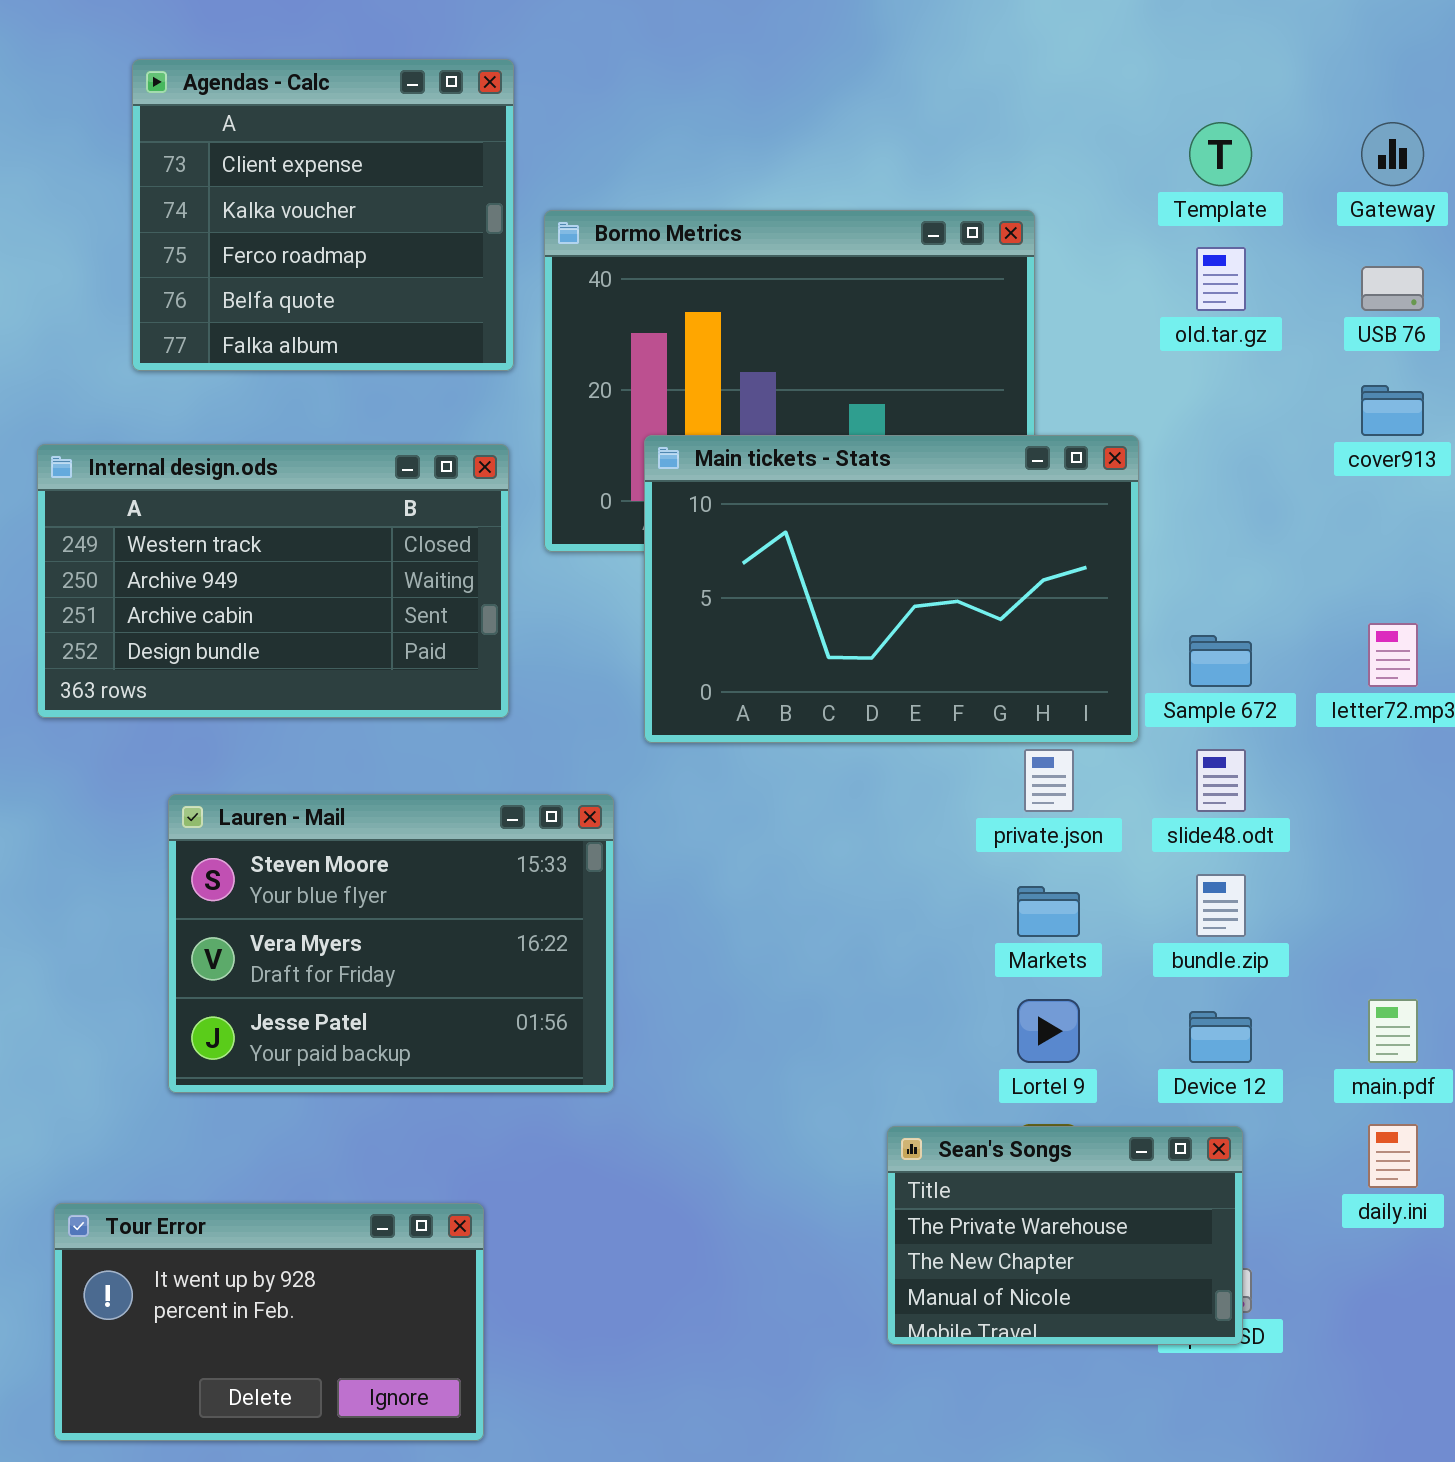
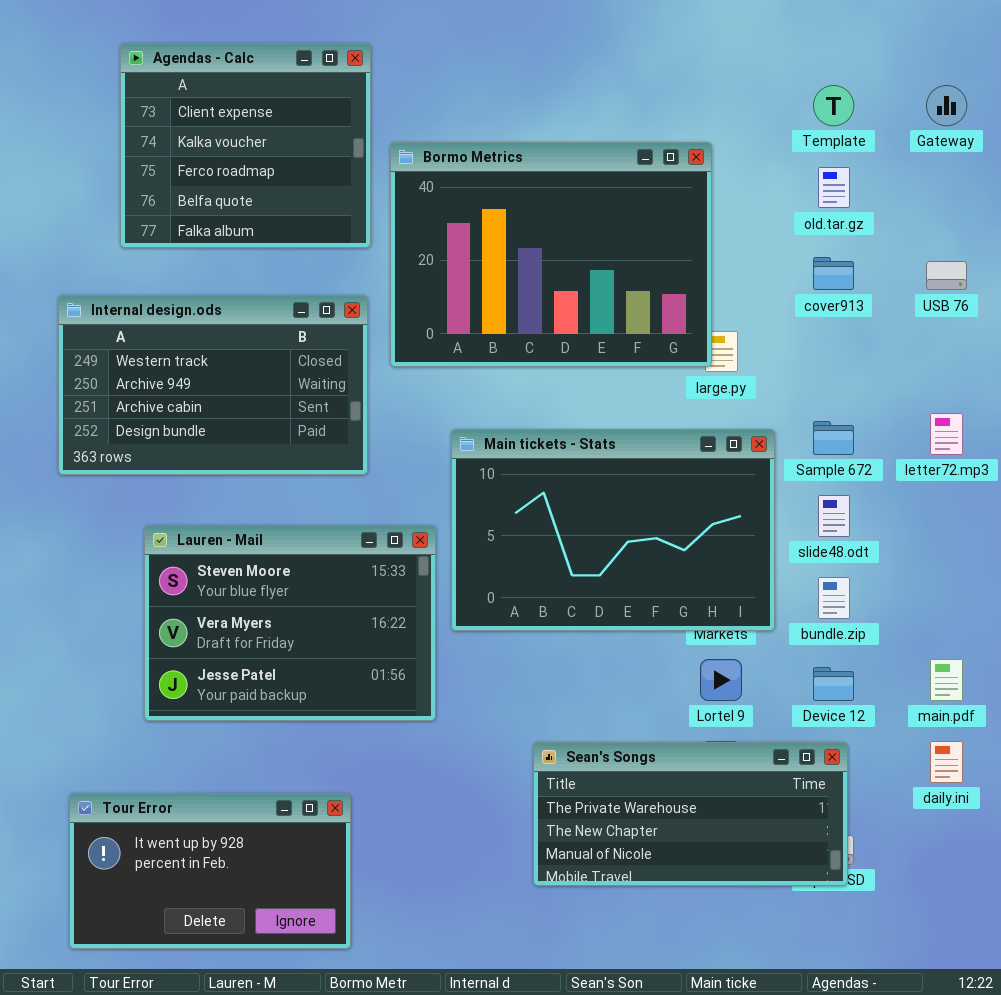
USB 76: [1361,266,1424,311] -> [926,261,967,290], moved
cover913: [1361,385,1424,436] -> [813,257,854,290], moved
Main tickets - Stats: [644,435,1139,743] -> [451,429,775,631], moved
Sean's Songs: [887,1126,1243,1345] -> [533,742,848,886], resized

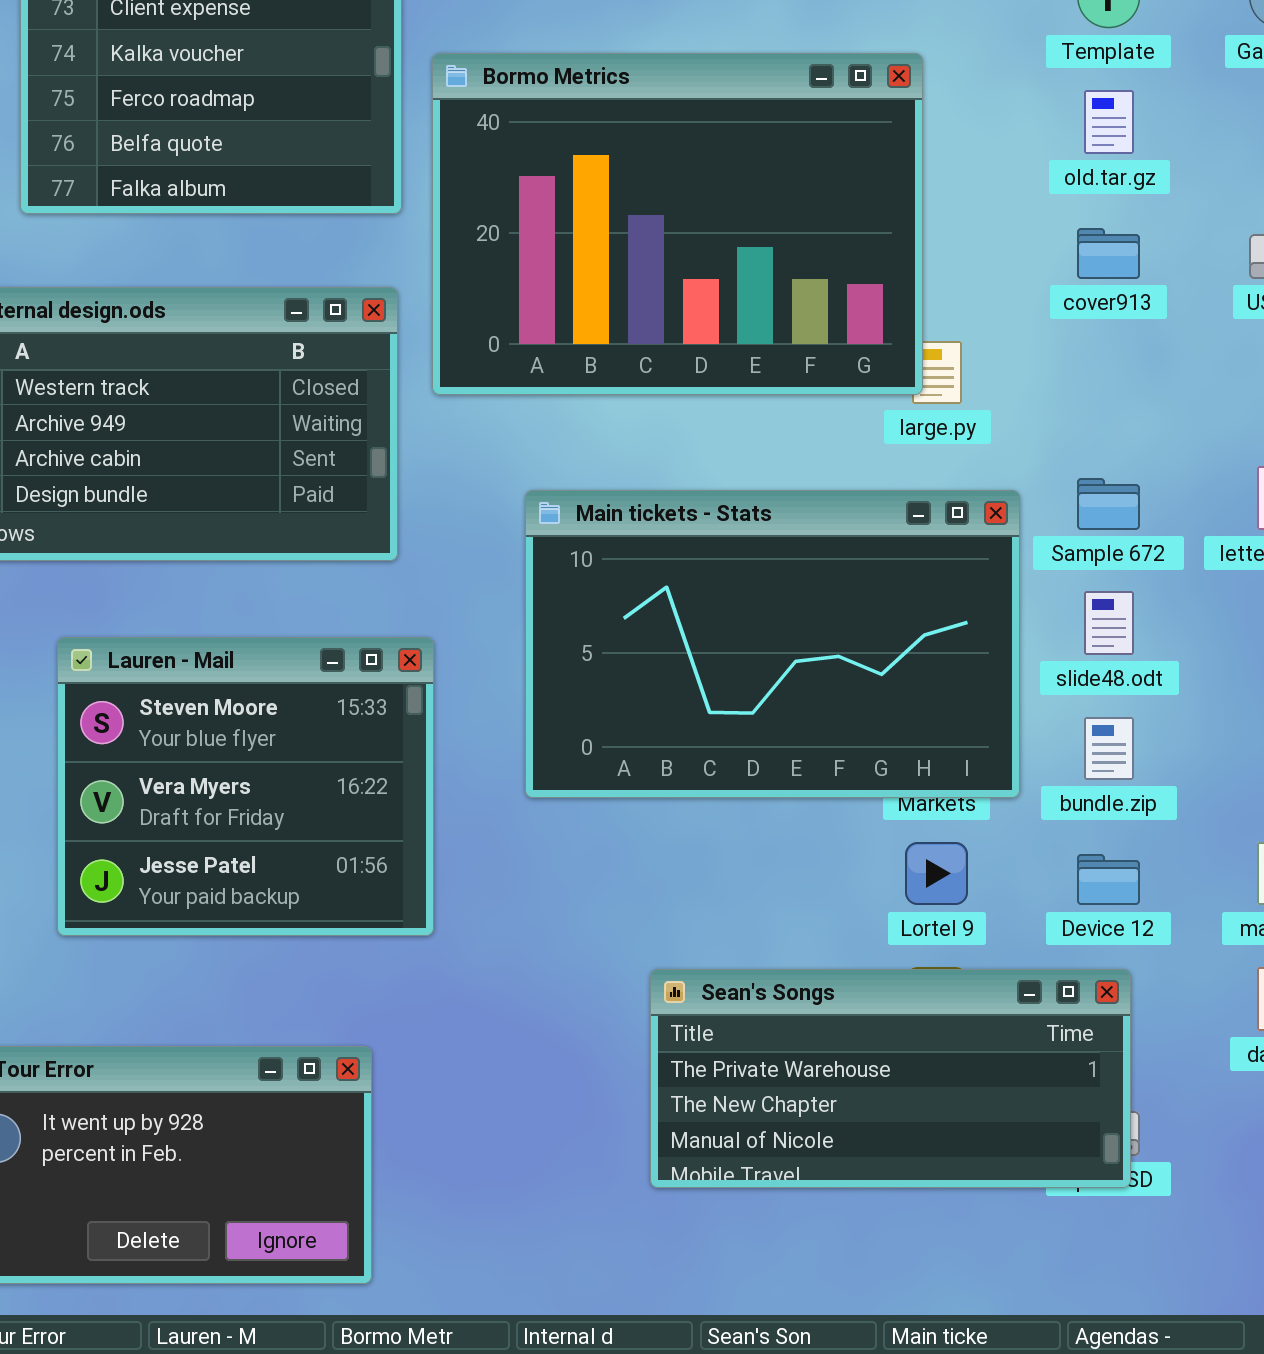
Lauren - Mail: [144,525,436,721] -> [57,637,434,936], resized

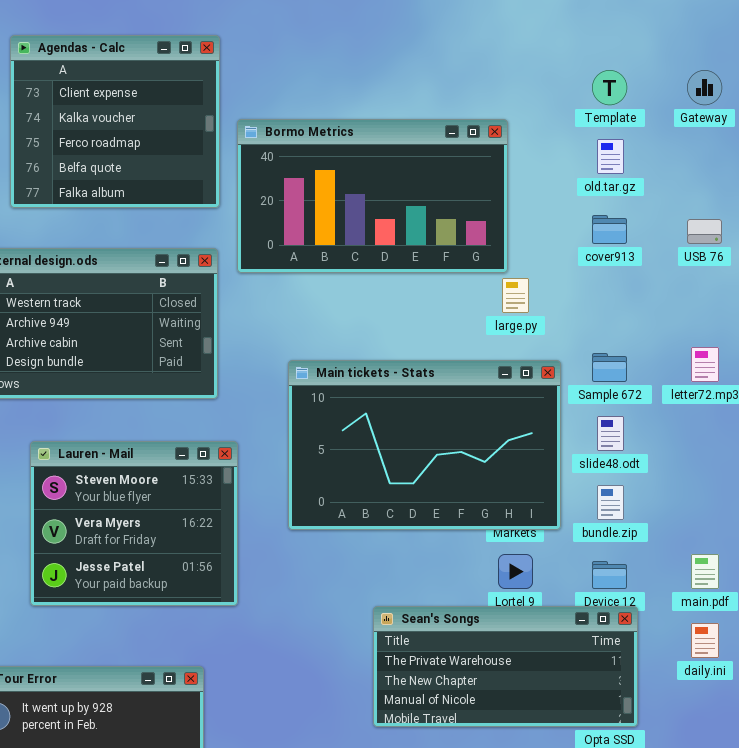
Bormo Metrics: [432,53,923,395] -> [237,119,508,273], resized
Sean's Songs: [650,969,1131,1188] -> [373,606,638,727], moved

